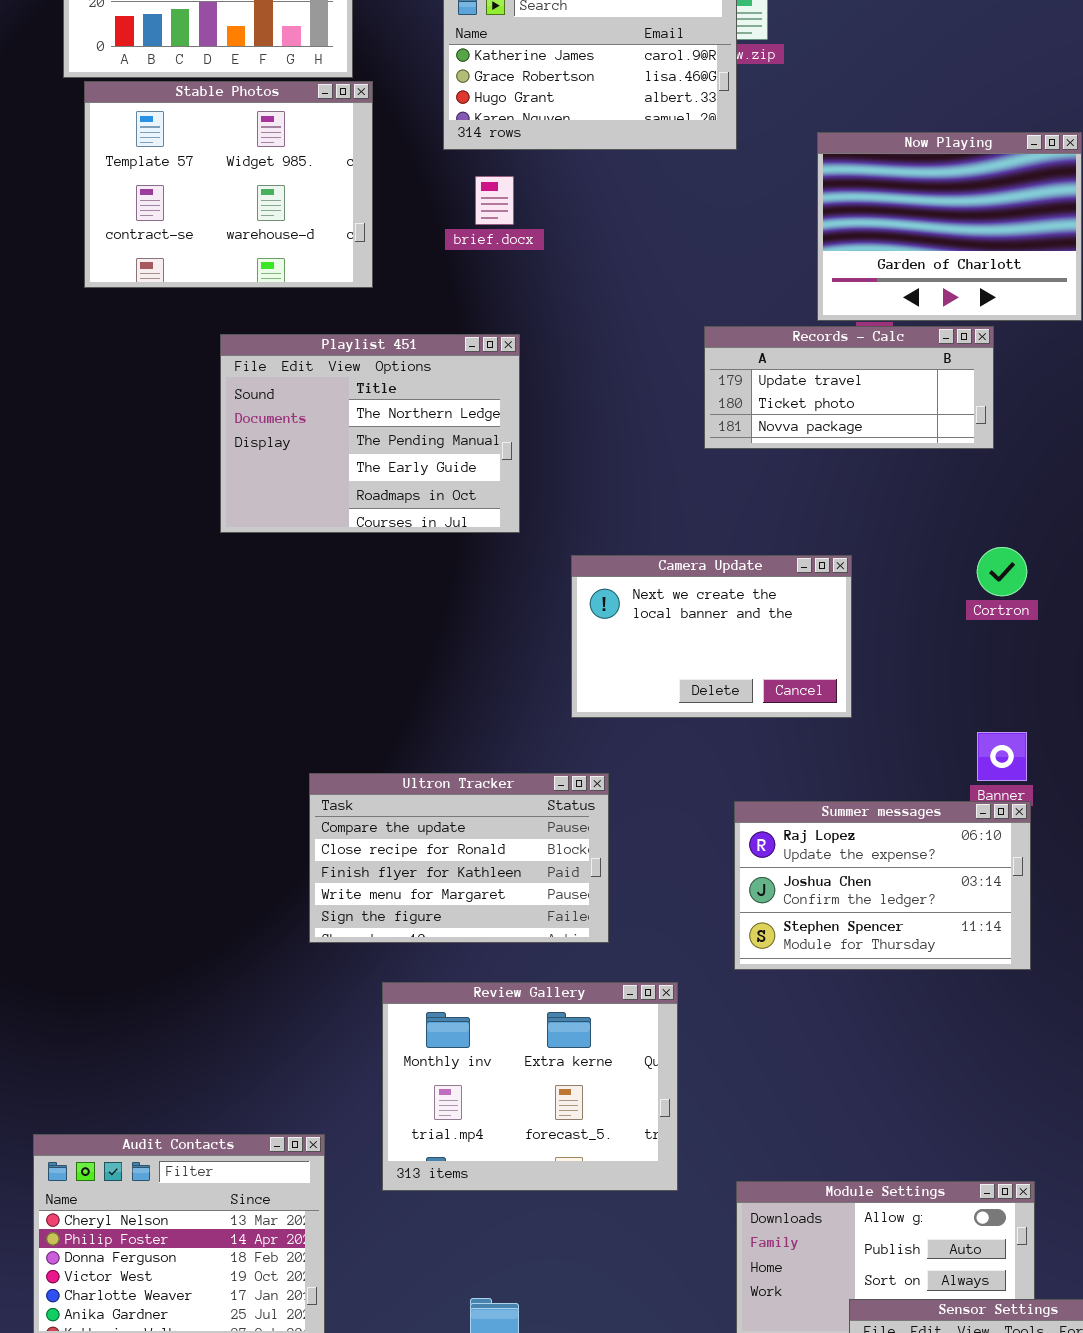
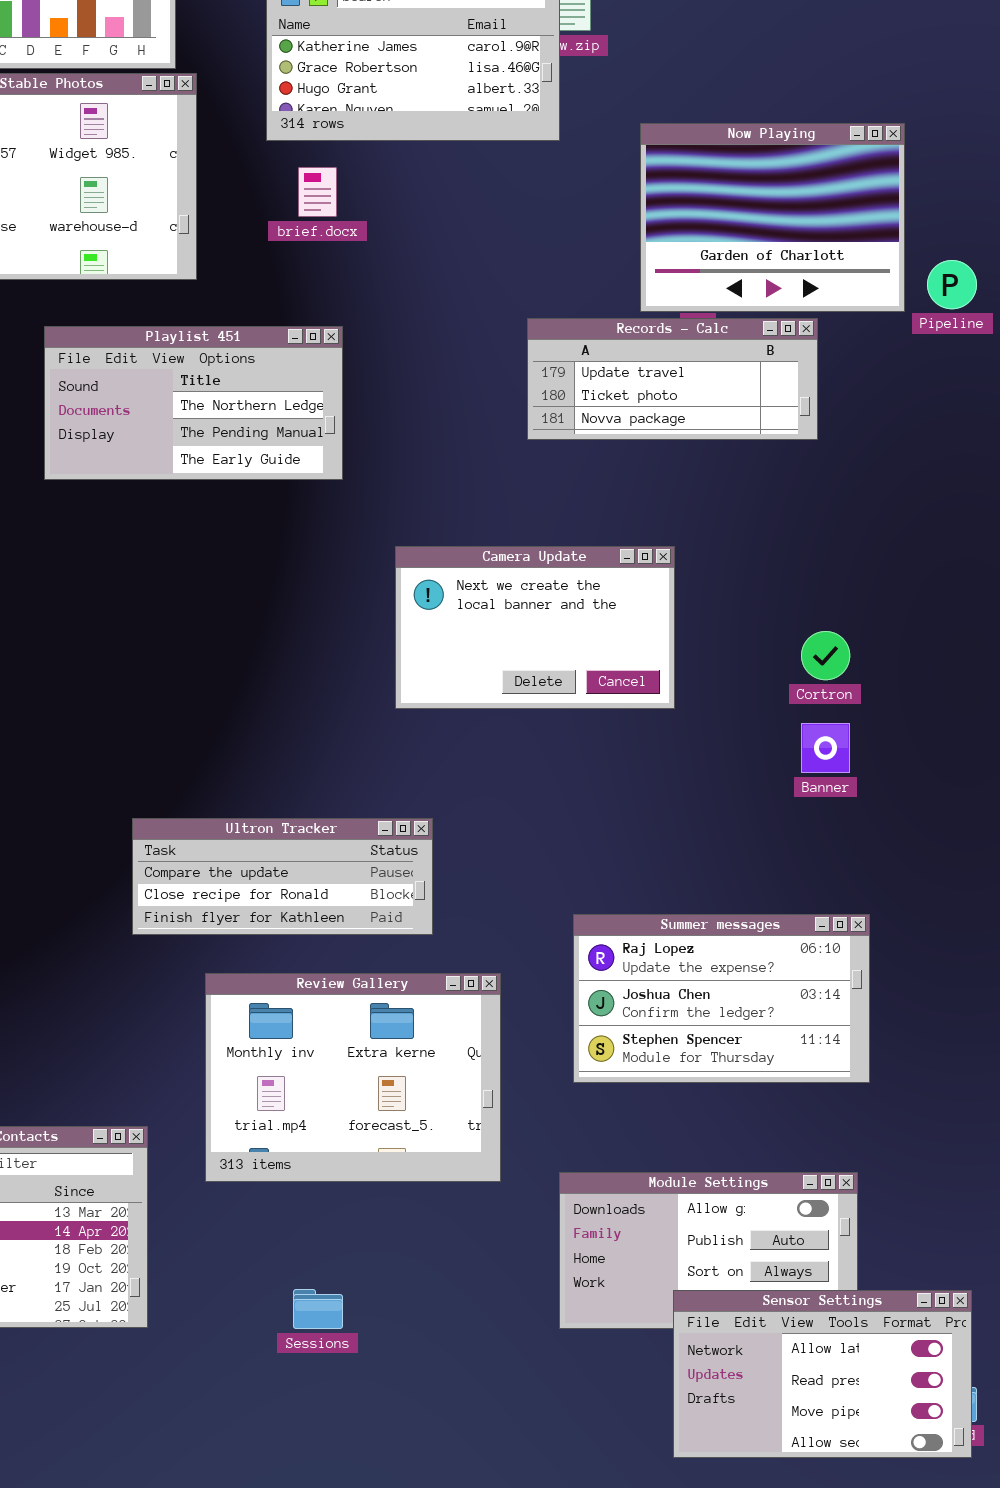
Playlist 451: [220,334,520,533] -> [44,326,343,480], resized
Cortron: [977,547,1027,596] -> [801,631,850,680], moved
Ultron Tracker: [309,773,609,943] -> [132,818,433,935], resized
Summer messages: [734,801,1031,970] -> [573,914,870,1083], moved

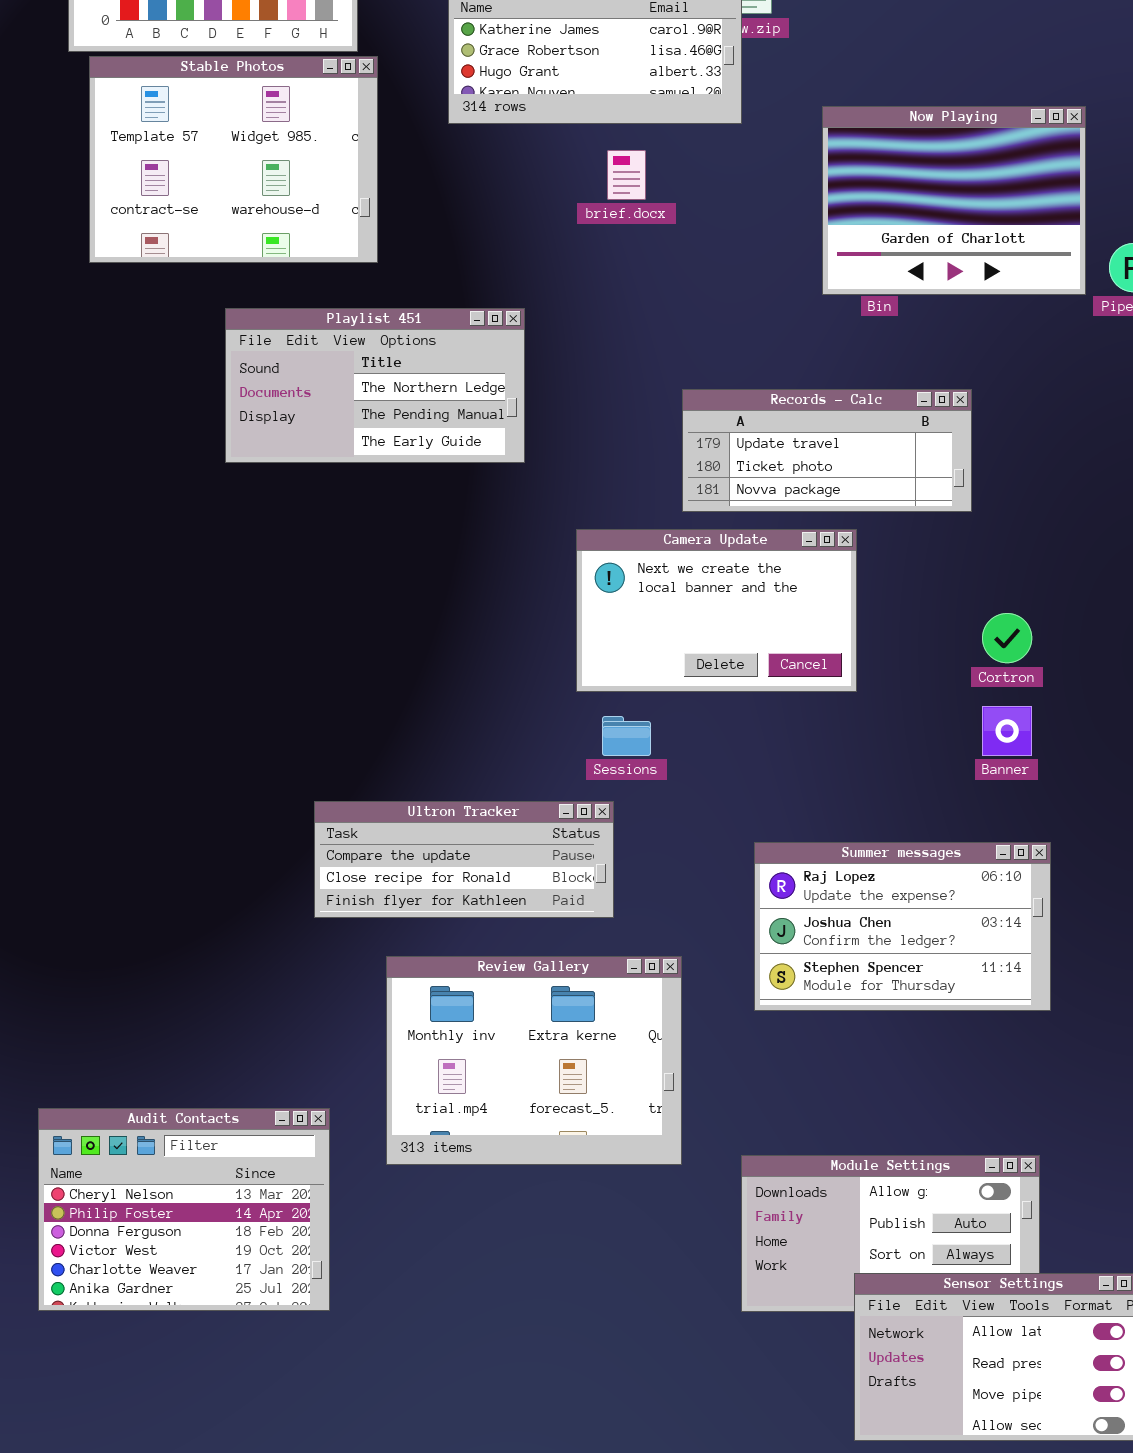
brief.docx: [298,167,337,217] -> [607,150,646,200], moved
Records - Calc: [527,318,818,440] -> [682,389,972,512], moved
Summer messages: [573,914,870,1083] -> [754,842,1051,1011], moved
Sessions: [293,1289,343,1329] -> [602,716,651,756], moved

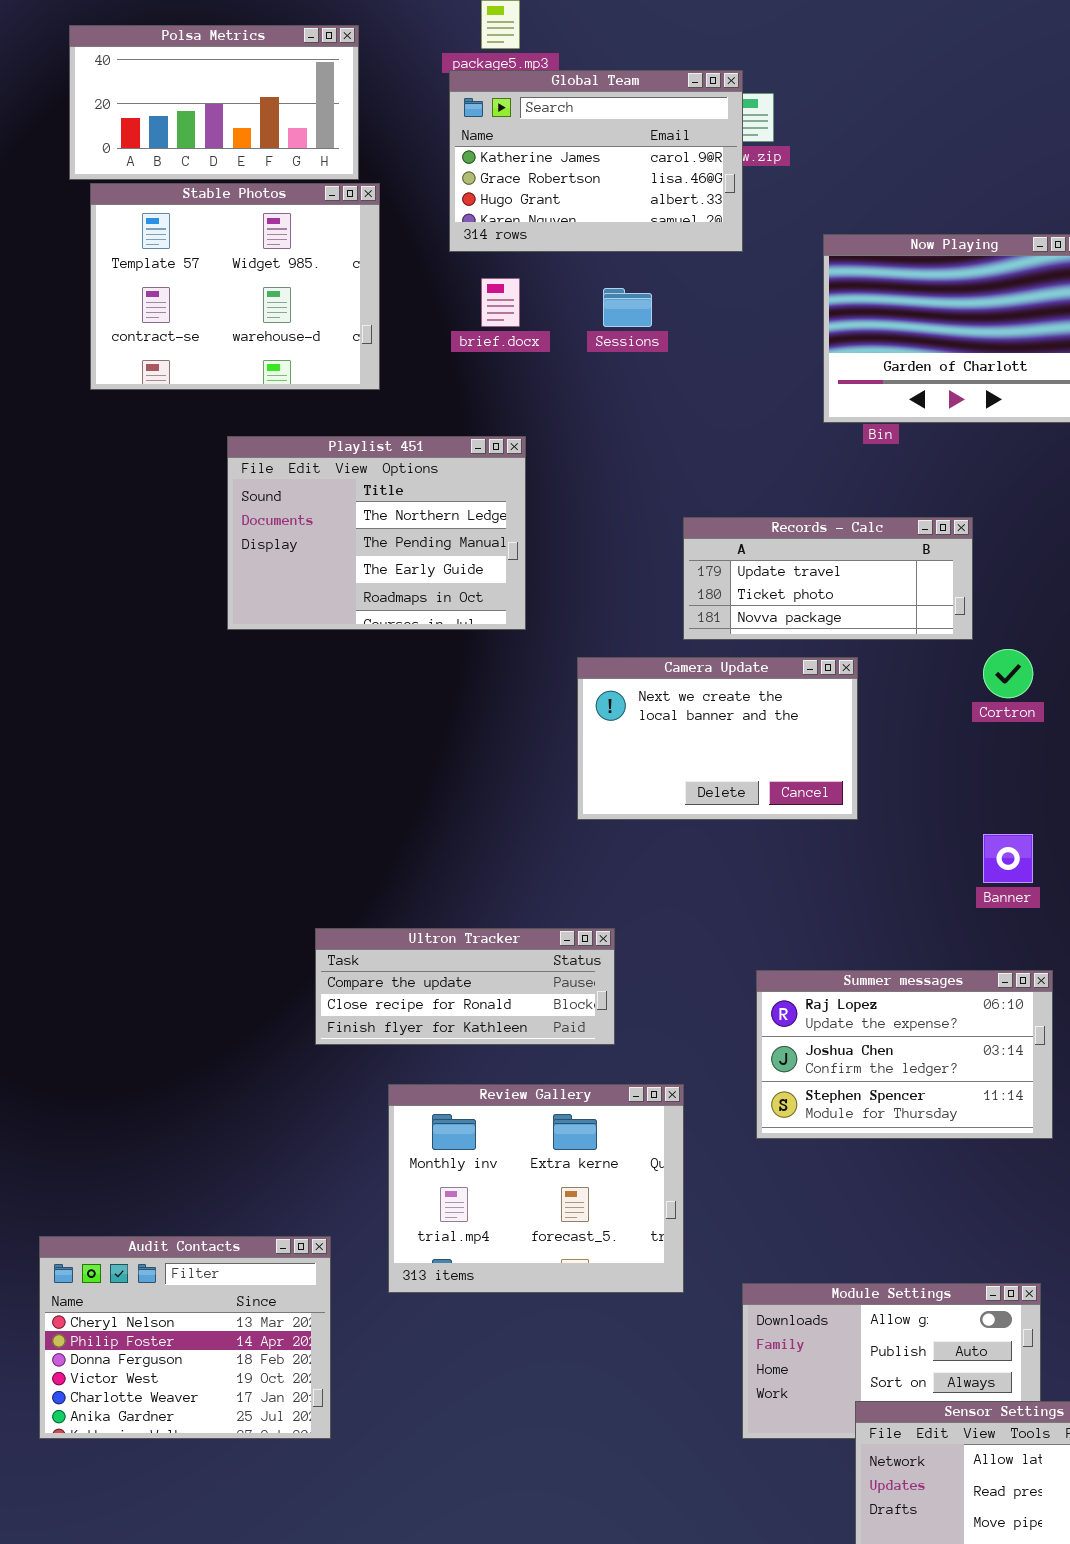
brief.docx: [607,150,646,200] -> [481,278,520,327], moved
Playlist 451: [225,308,525,463] -> [227,436,526,630], resized
Cortron: [982,613,1032,663] -> [983,649,1033,698], moved
Sessions: [602,716,651,756] -> [603,288,652,327], moved

